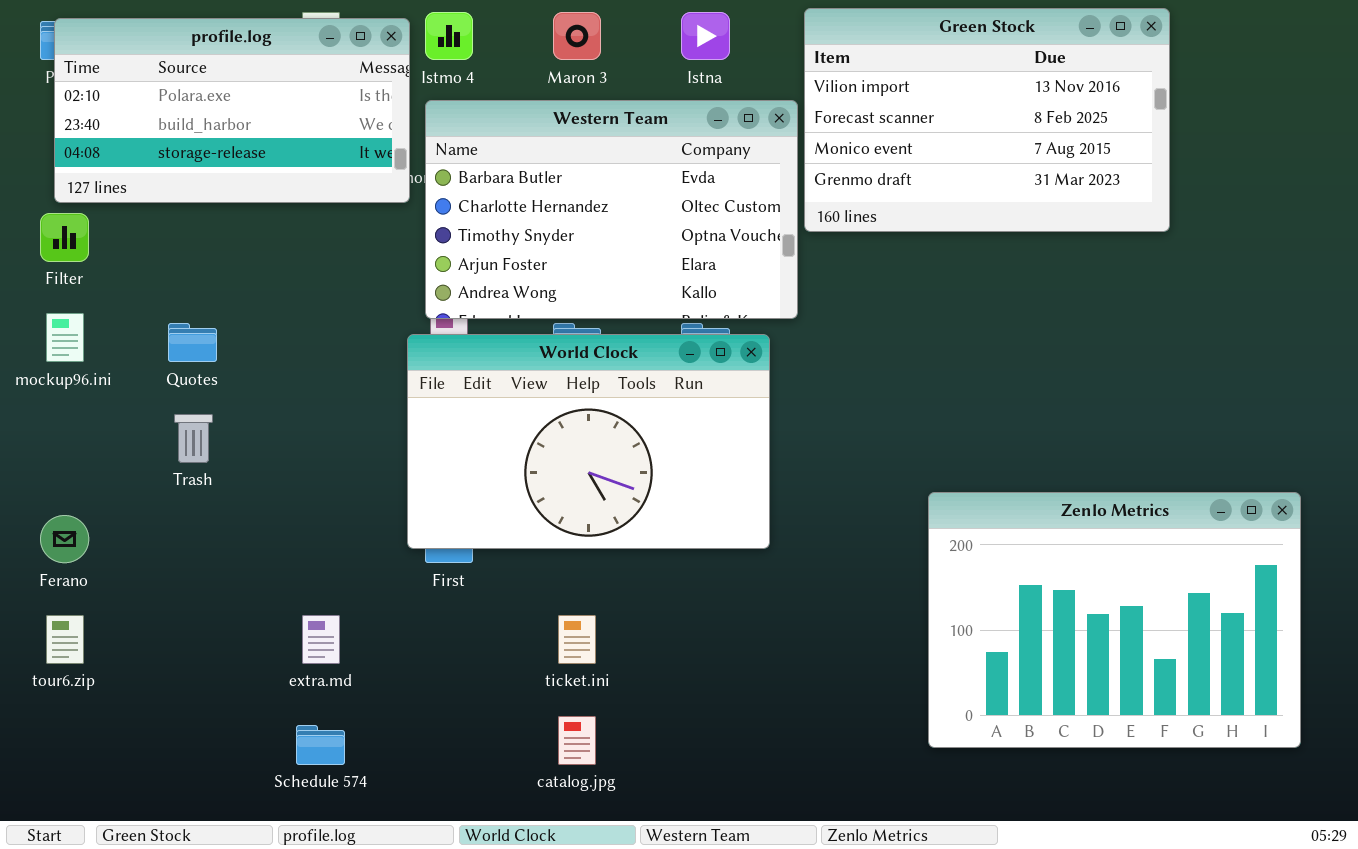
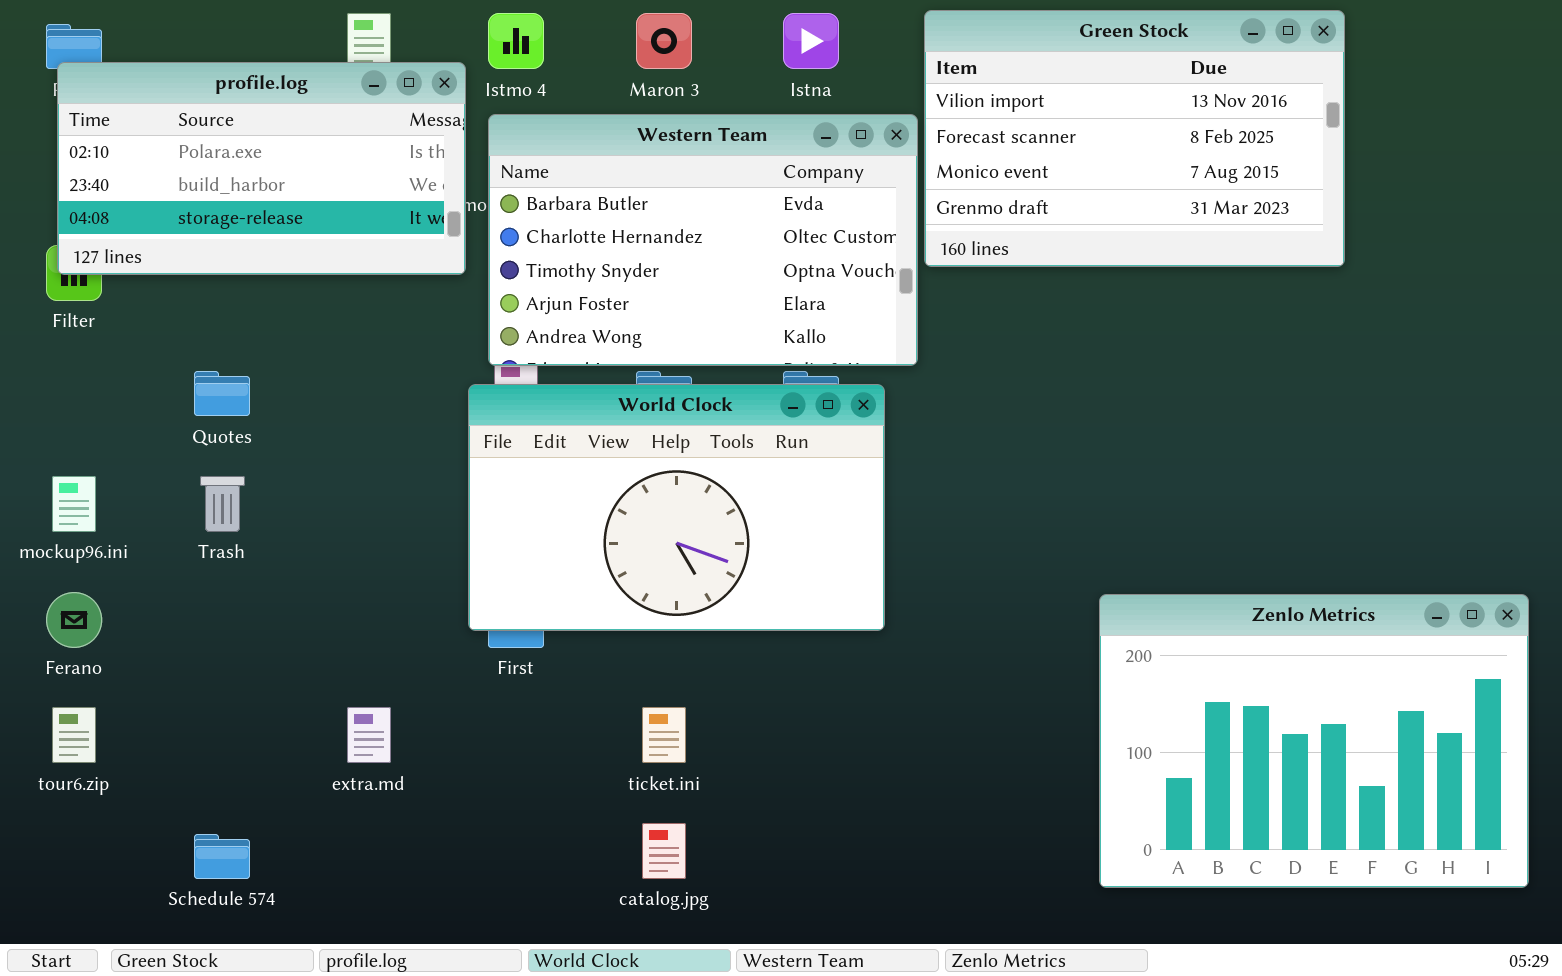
profile.log: [54,18,410,203] -> [57,62,466,275], moved
mockup96.ini: [46,313,84,362] -> [52,476,96,532], moved
Zenlo Metrics: [928,492,1301,748] -> [1099,594,1529,888], moved
Schedule 574: [296,725,345,765] -> [194,834,250,879], moved

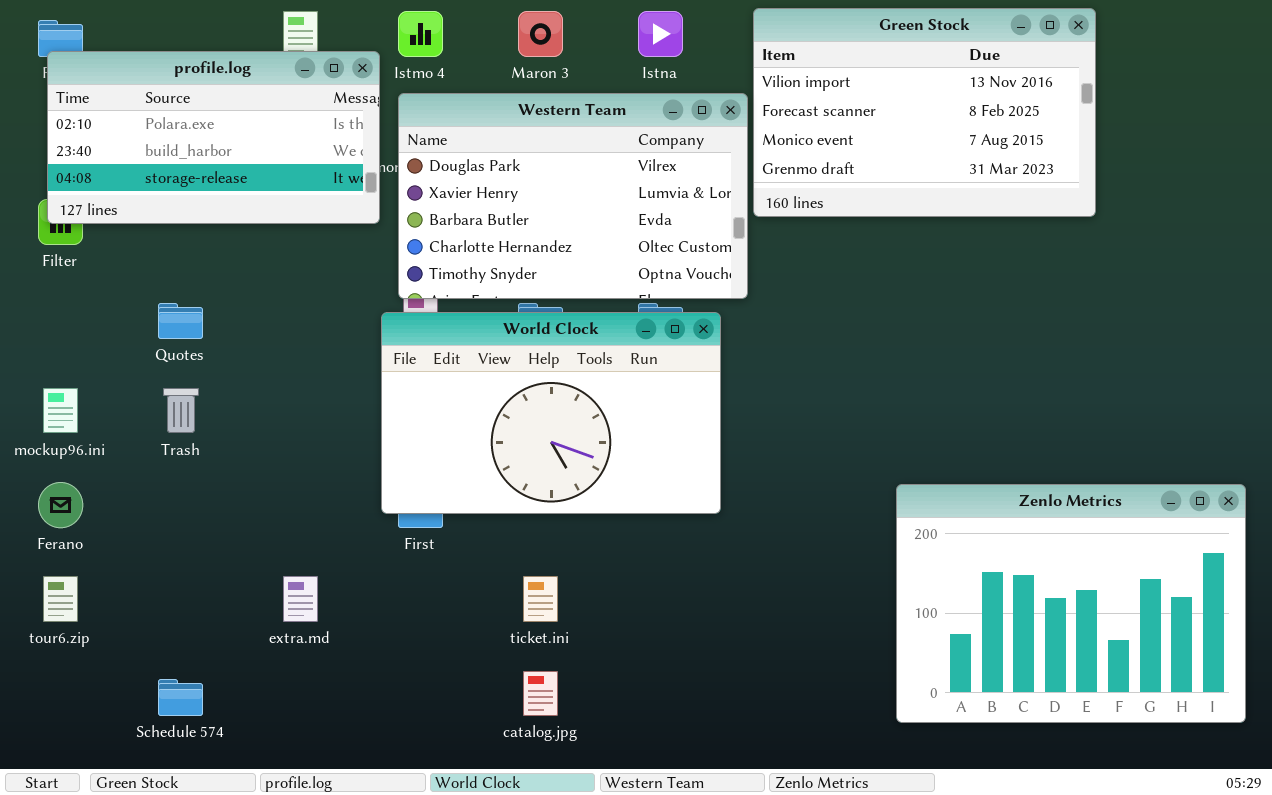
Western Team: [488,114,918,366] -> [398,93,748,299], scrolled up 2 rows

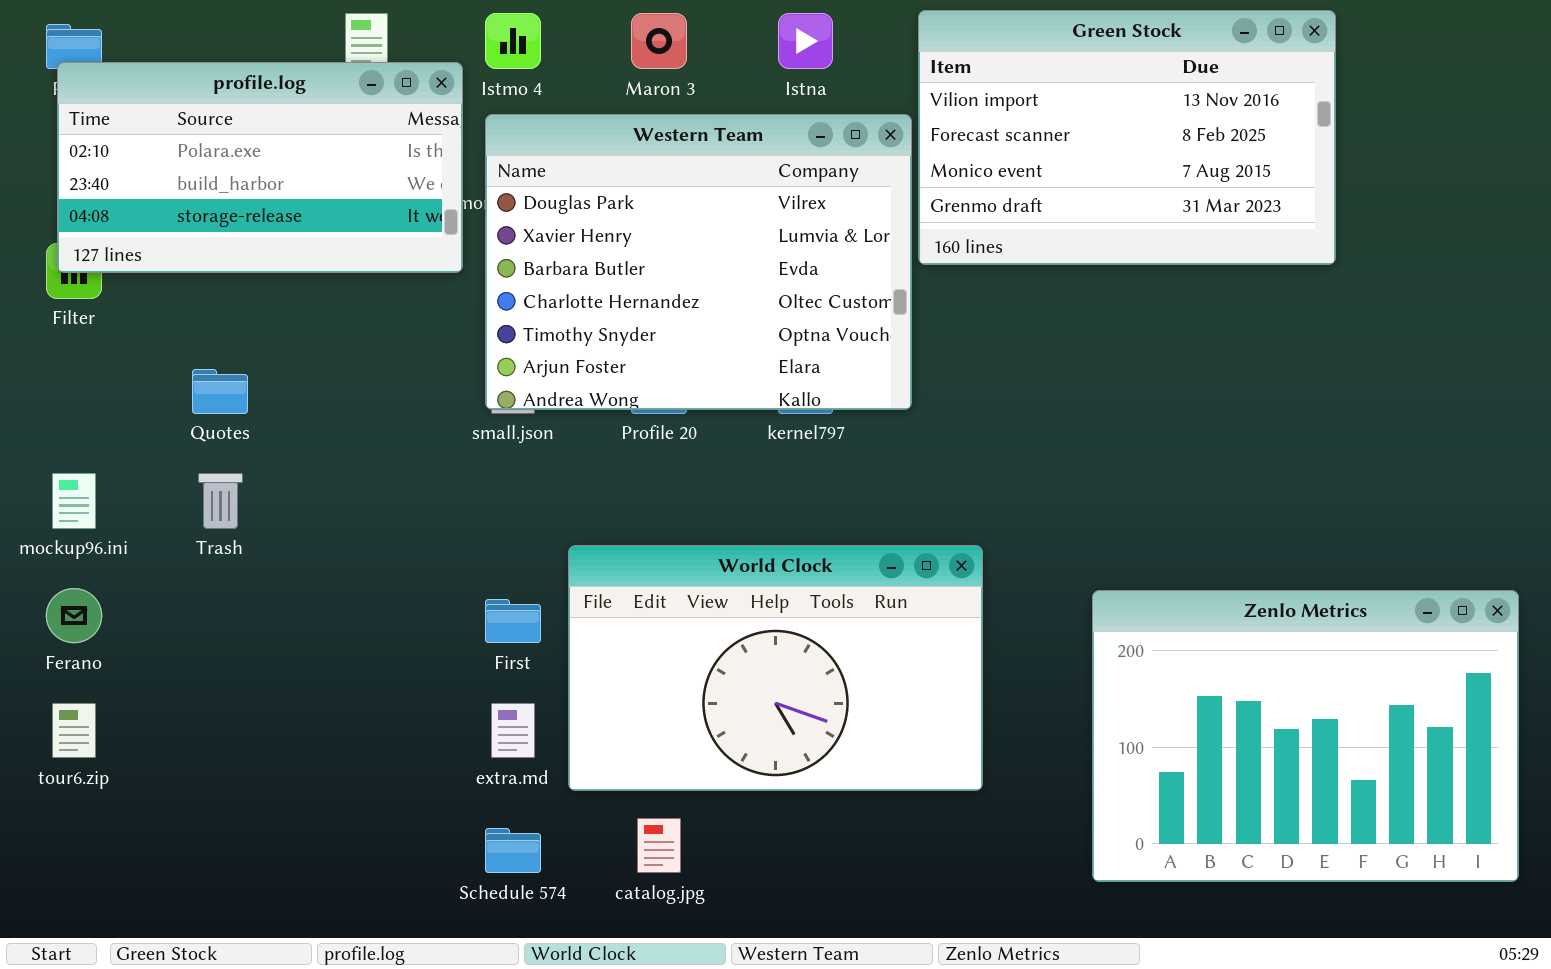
Western Team: [398,93,748,299] -> [485,114,912,410], resized
World Clock: [381,312,721,514] -> [568,545,983,791], moved
extra.md: [283,576,318,622] -> [491,703,535,758], moved
Schedule 574: [158,679,203,716] -> [485,828,541,873], moved

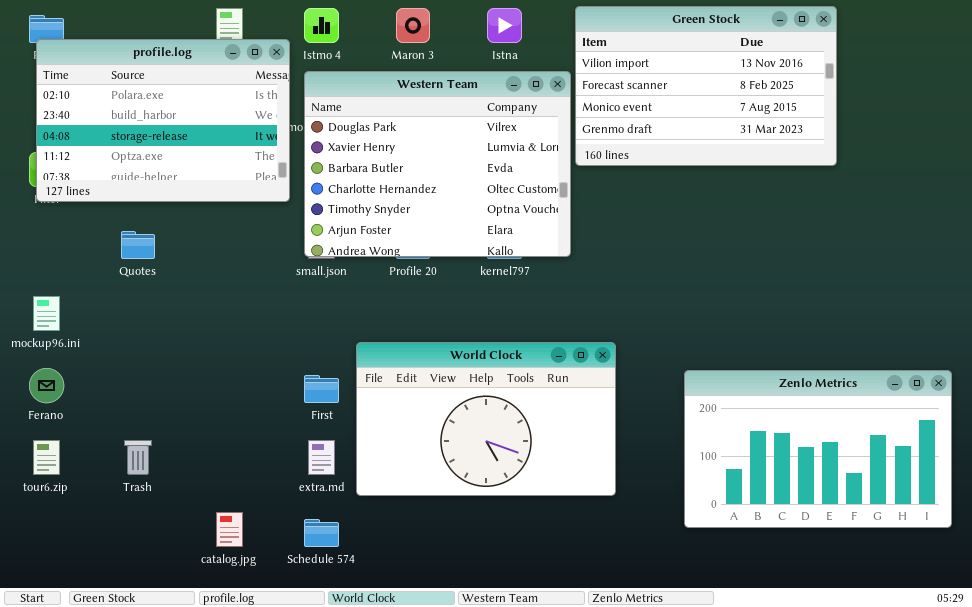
profile.log: [57,62,463,273] -> [36,39,290,202], resized
Trash: [198,473,243,529] -> [124,440,152,475], moved
Zenlo Metrics: [1092,590,1519,882] -> [684,370,952,528], resized
catalog.jpg: [637,818,681,873] -> [216,512,243,547], moved

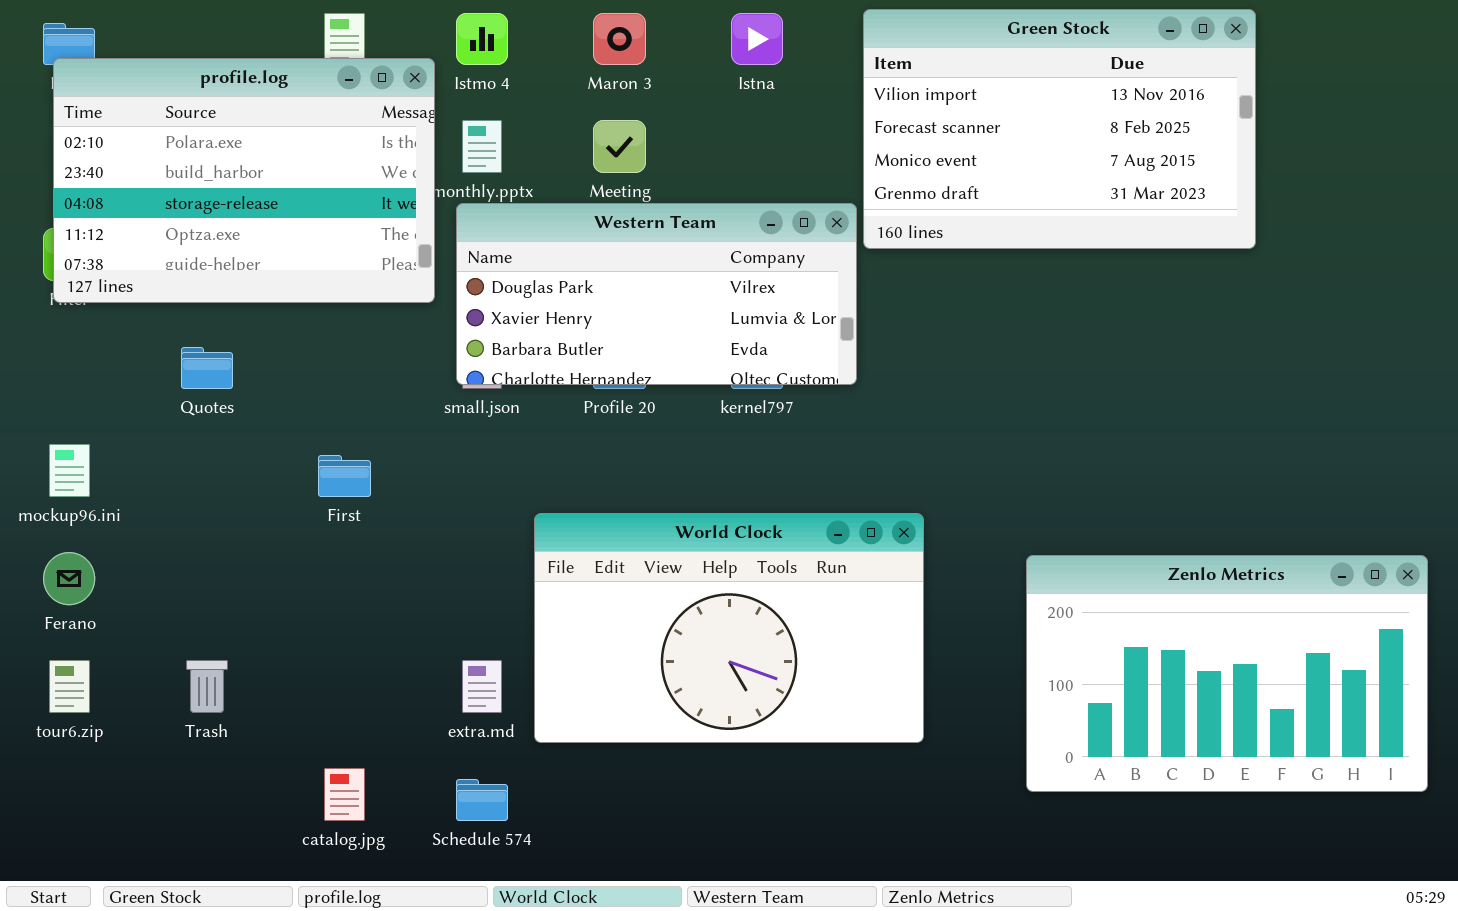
Western Team: [304,71,571,257] -> [456,203,857,385], resized
First: [304,375,339,403] -> [318,455,371,497], moved

